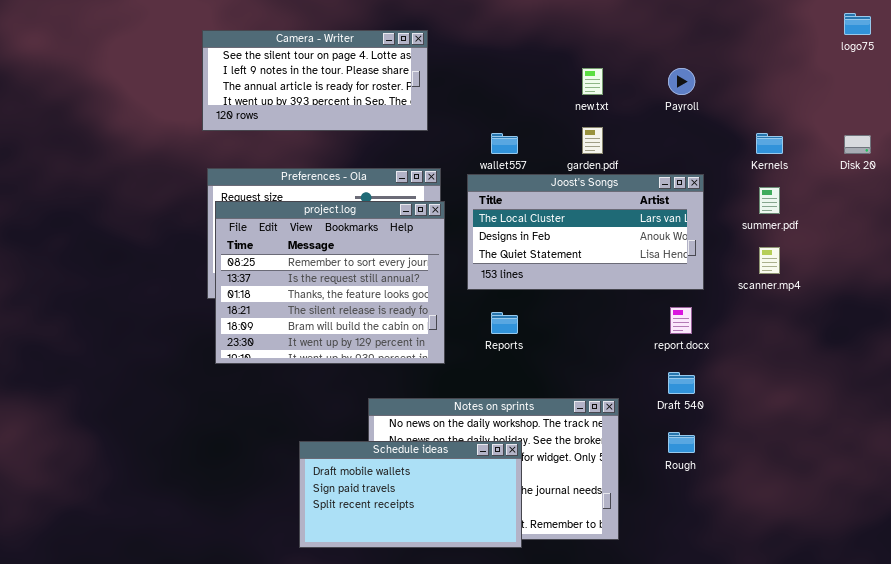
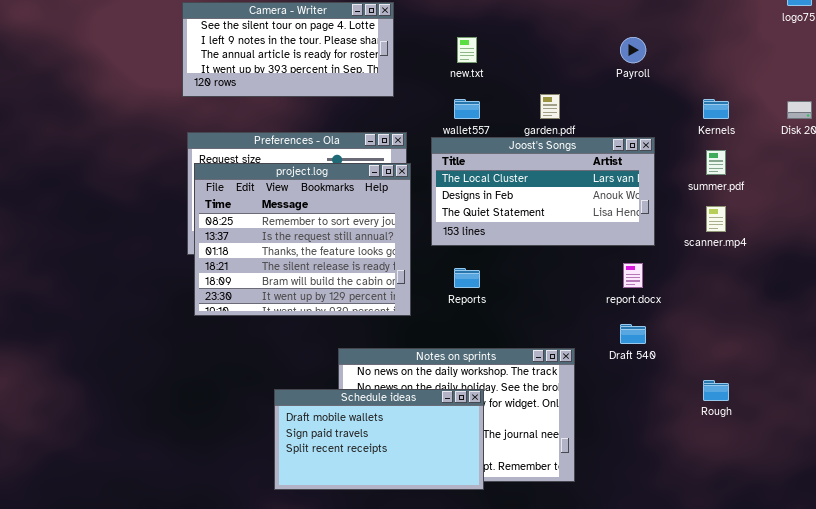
new.txt: [582,68,603,95] -> [457,37,477,63], moved
Rough: [668,432,695,453] -> [703,380,729,401], moved

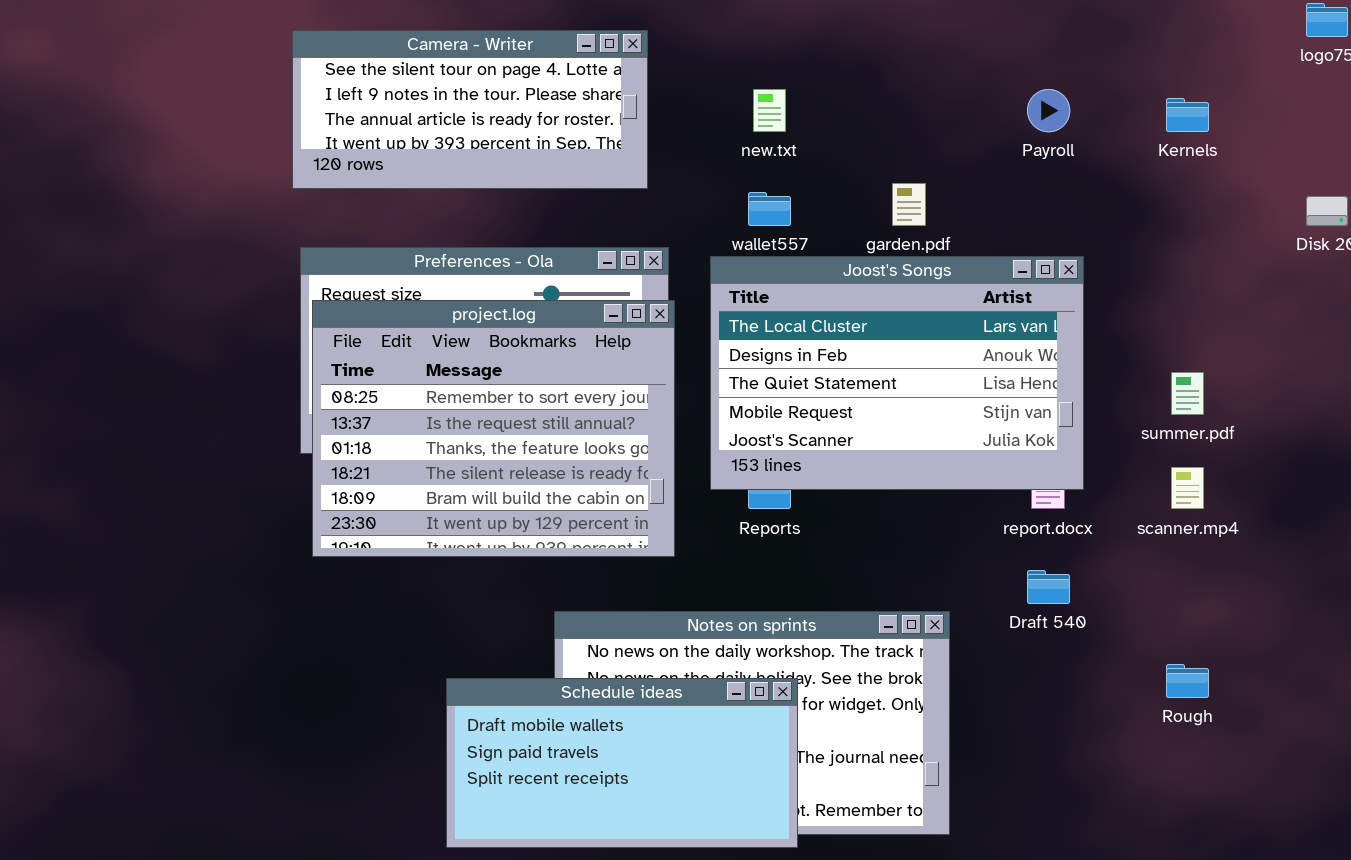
Kernels: [703,99,729,119] -> [1166,98,1209,132], moved
Joost's Songs: [431,137,655,246] -> [710,256,1084,490], resized
summer.pdf: [706,150,726,175] -> [1171,372,1204,415], moved
scanner.mp4: [706,206,726,232] -> [1171,467,1204,509], moved

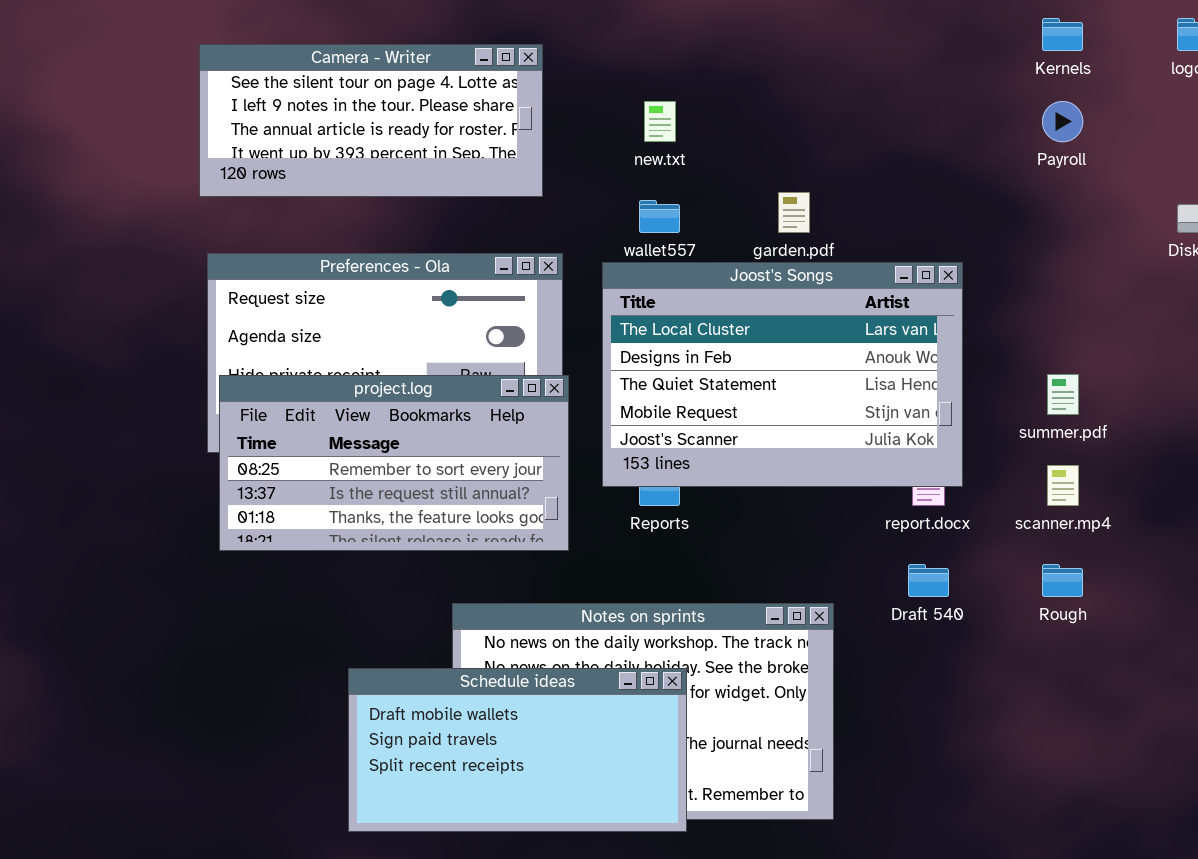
Payroll: [1027,89,1070,132] -> [1042,101,1083,142], moved
Kernels: [1166,98,1209,132] -> [1042,18,1083,51], moved
project.log: [312,300,675,557] -> [219,375,569,551], resized
Rough: [1166,664,1209,698] -> [1042,564,1083,597], moved

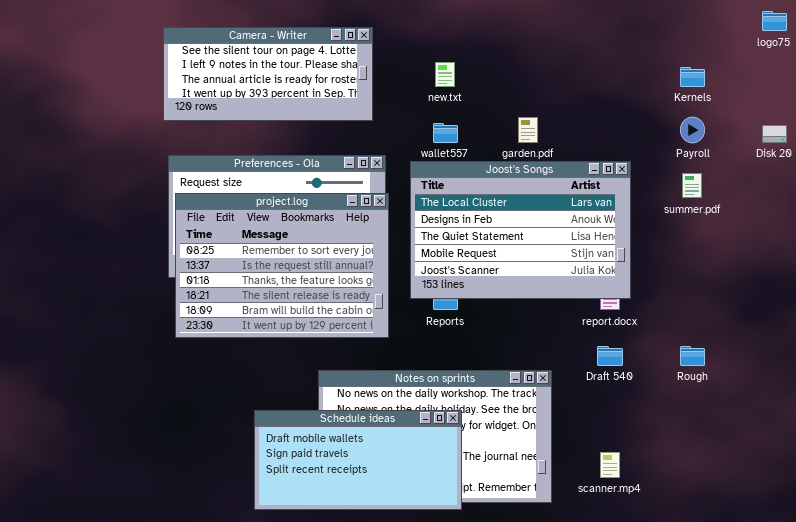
Kernels: [1042,18,1083,51] -> [680,67,705,87], moved
Payroll: [1042,101,1083,142] -> [680,117,705,143], moved
summer.pdf: [1047,374,1079,415] -> [682,173,702,198], moved
project.log: [219,375,569,551] -> [175,193,389,338], resized
scanner.mp4: [1047,465,1079,506] -> [600,452,620,478], moved

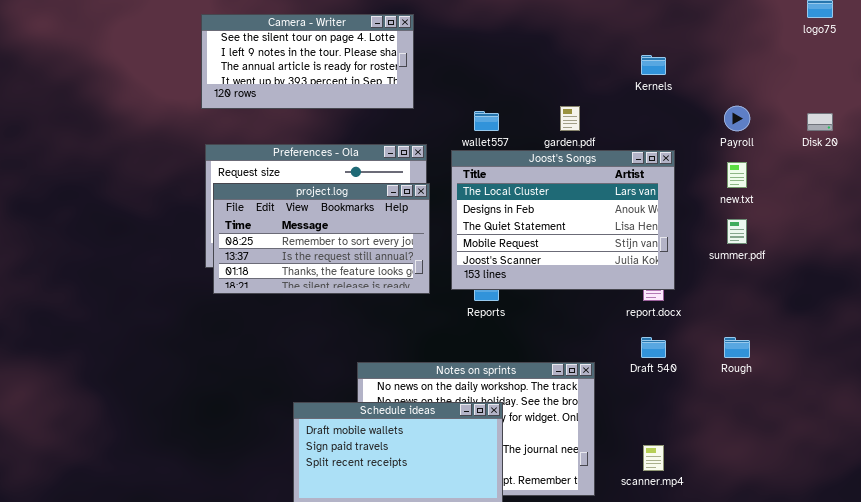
new.txt: [435,62,455,87] -> [727,162,747,188], moved
Kernels: [680,67,705,87] -> [641,55,666,75], moved
summer.pdf: [682,173,702,198] -> [727,219,747,244], moved
project.log: [175,193,389,338] -> [213,183,430,294], resized

